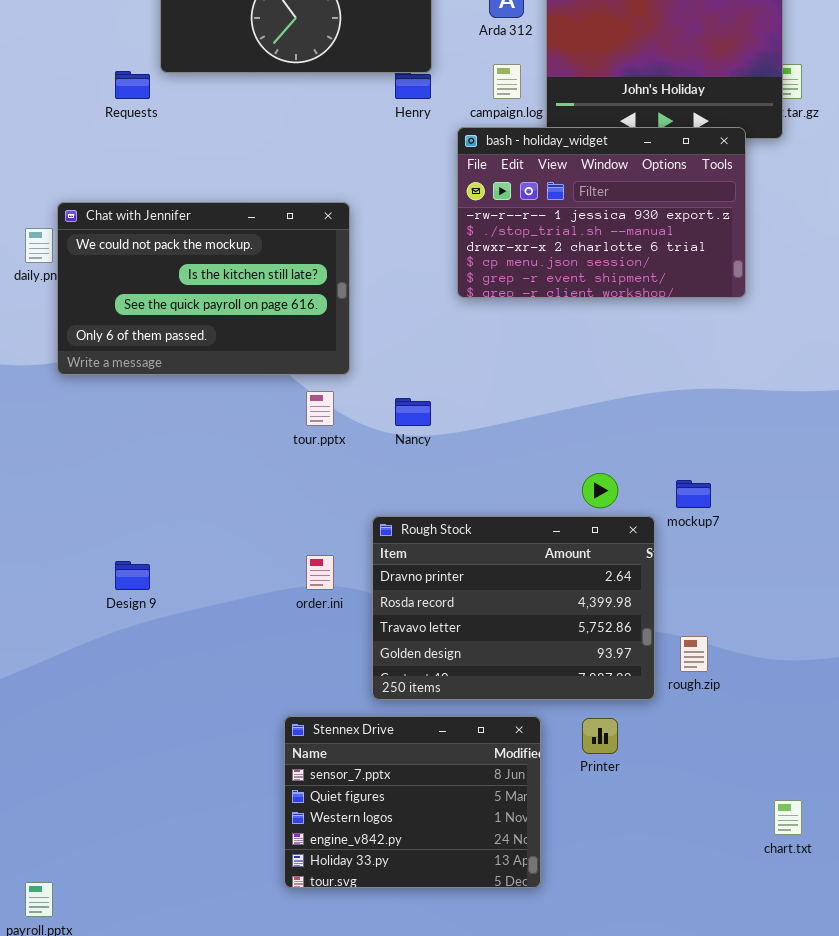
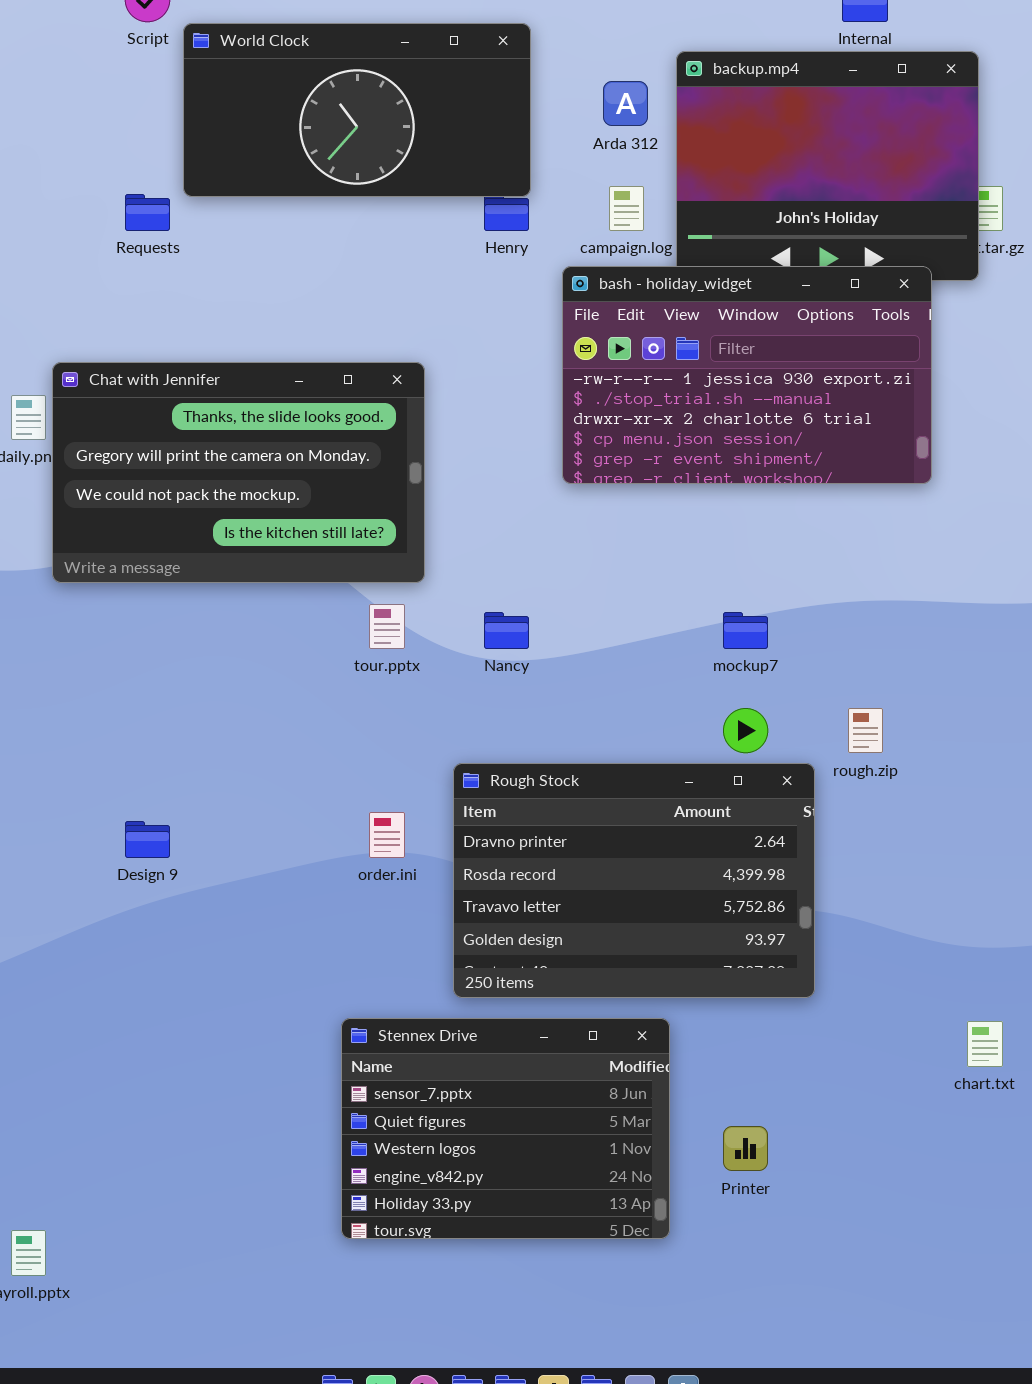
Chat with Jennifer: [57,202,350,375] -> [52,362,425,583], scrolled up 2 rows
mockup7: [676,480,711,508] -> [723,612,768,649], moved
rough.zip: [680,636,708,672] -> [848,708,883,753], moved
Printer: [582,718,618,754] -> [723,1126,768,1171], moved
chart.txt: [774,800,802,835] -> [967,1021,1003,1067], moved

